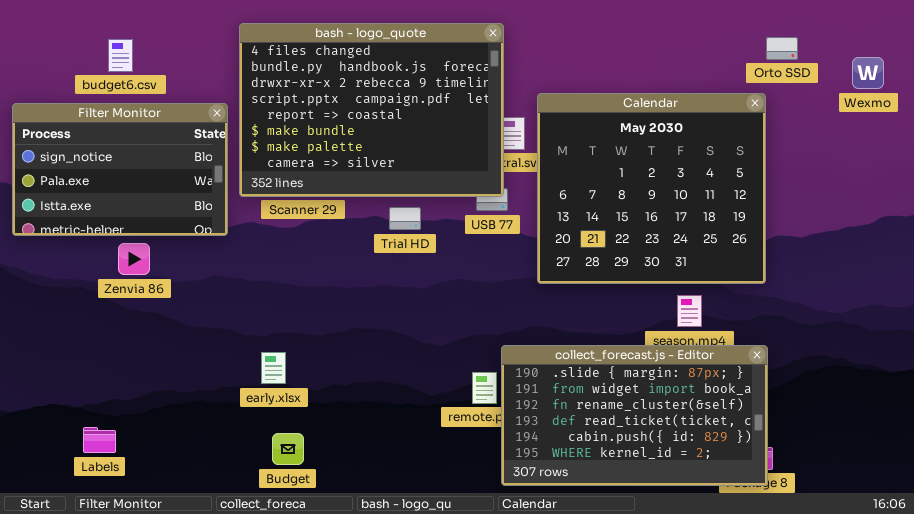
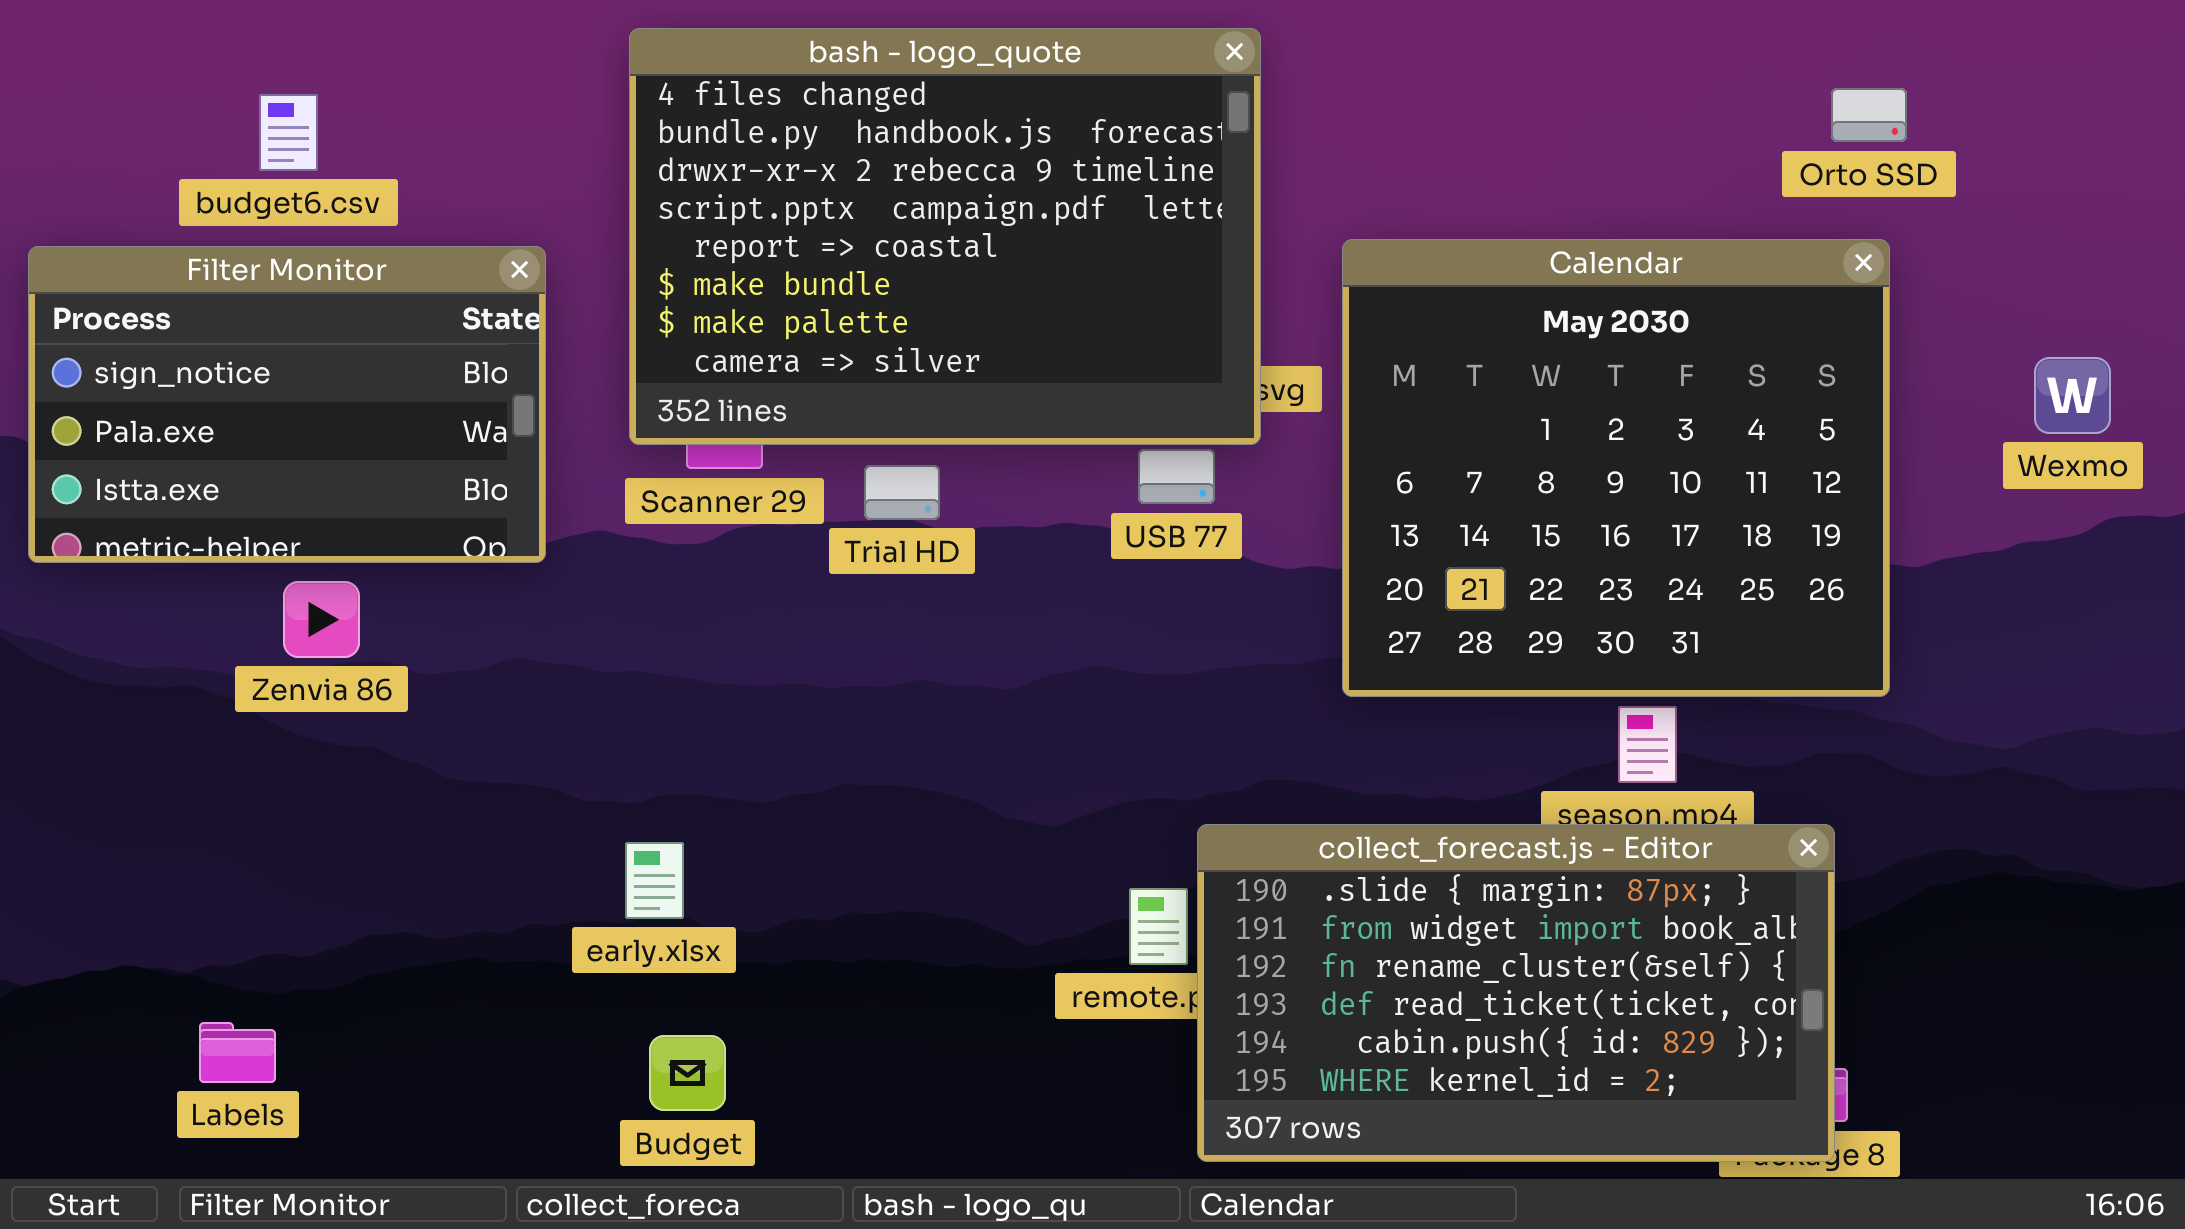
bash - logo_quote: [239,23,504,197] -> [629,28,1261,445], moved
Wexmo: [852,57,884,89] -> [2034,357,2111,434], moved
Calendar: [537,93,766,284] -> [1342,239,1890,697], moved
Trial HD: [389,207,421,230] -> [864,465,940,520], moved

